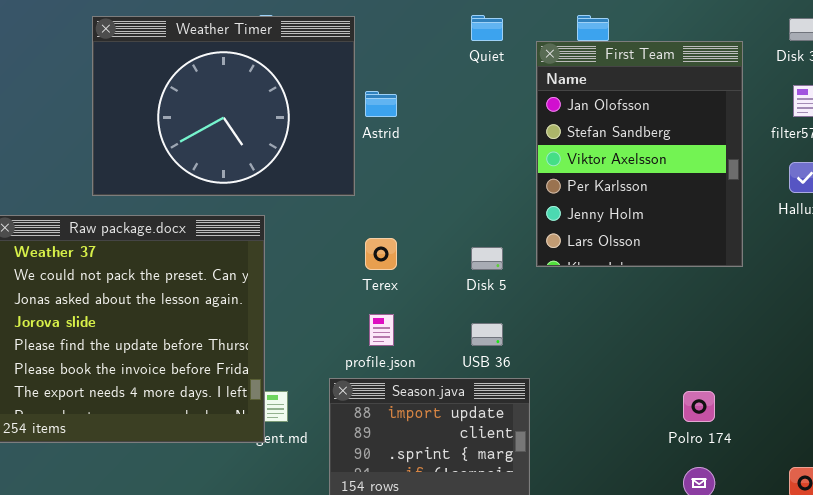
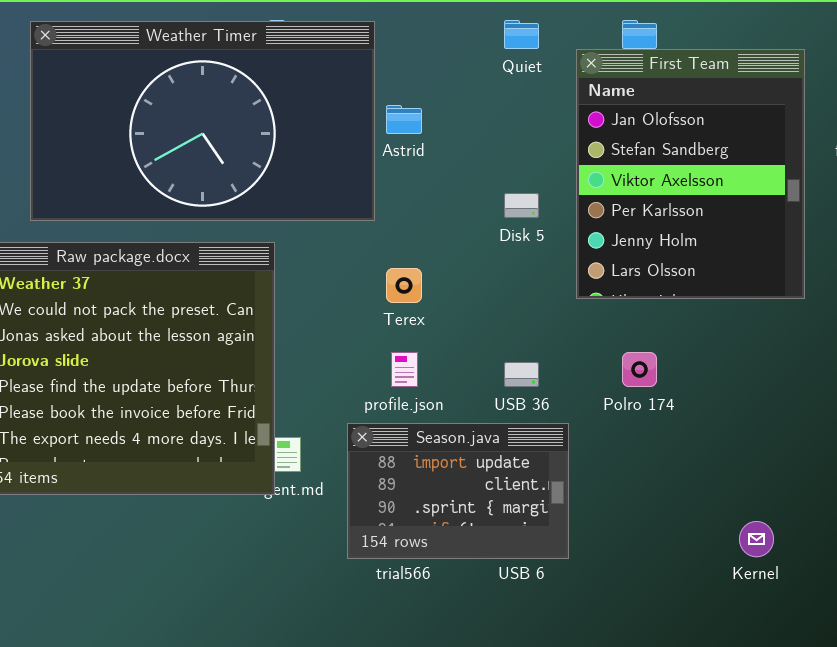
Weather Timer: [92,16,355,196] -> [30,21,375,221], resized
Disk 5: [471,247,503,270] -> [504,193,539,218], moved
Polro 174: [683,391,715,422] -> [622,352,657,387], moved

